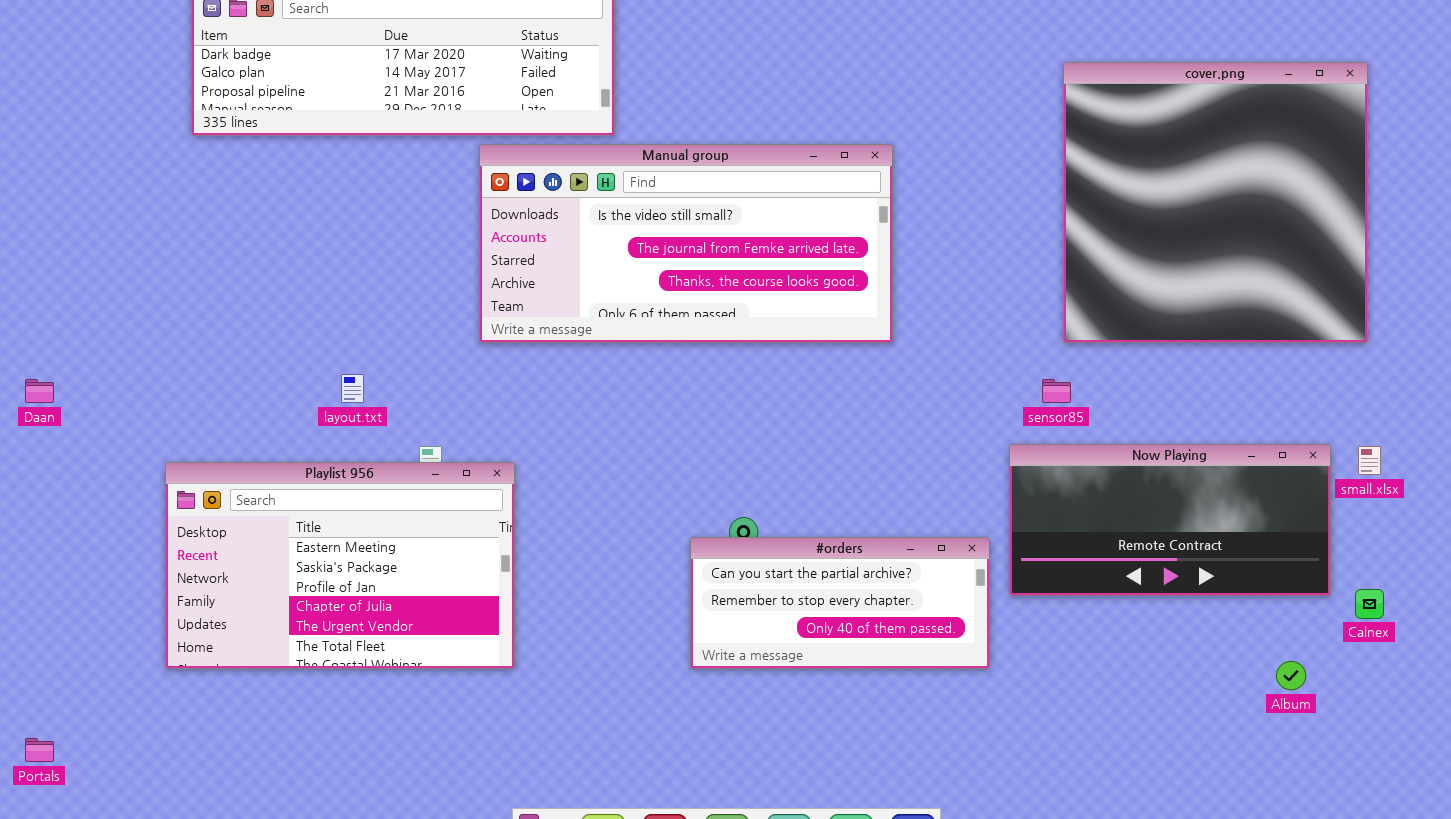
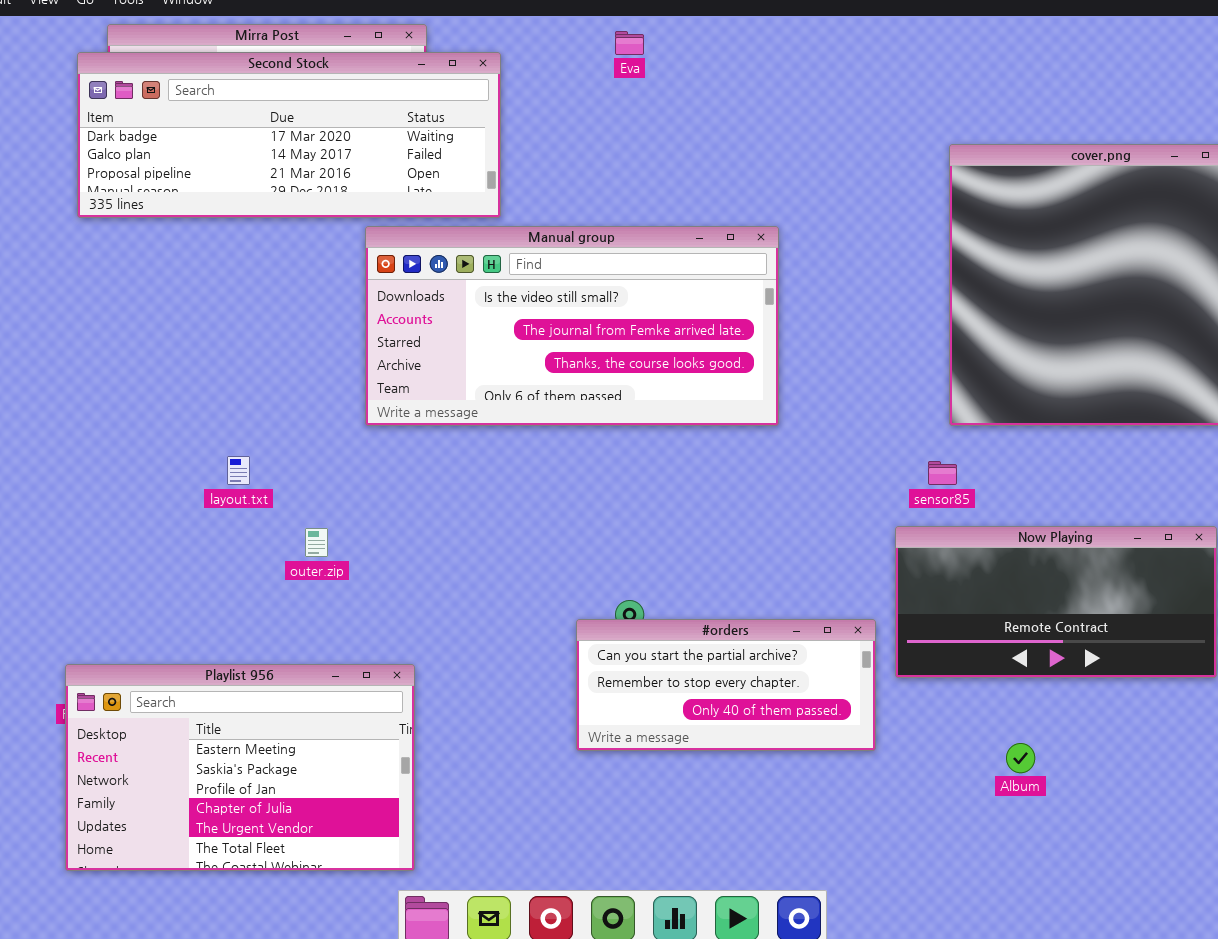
Playlist 956: [165,462,515,669] -> [65,664,415,871], moved
Album: [1276,661,1306,690] -> [1006,743,1035,773], moved

